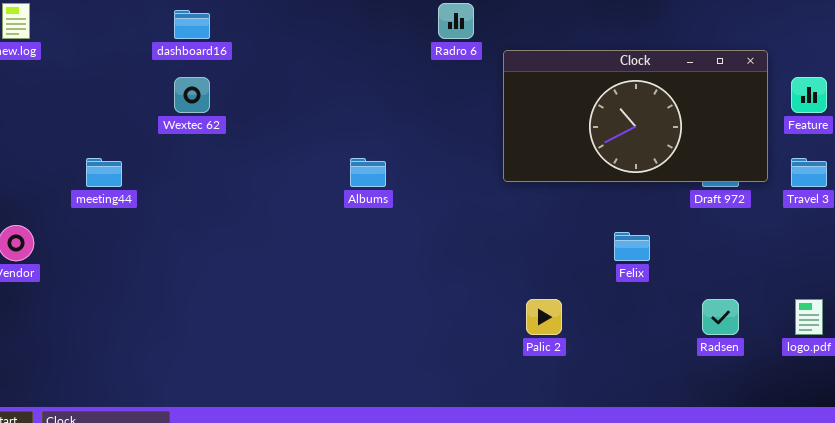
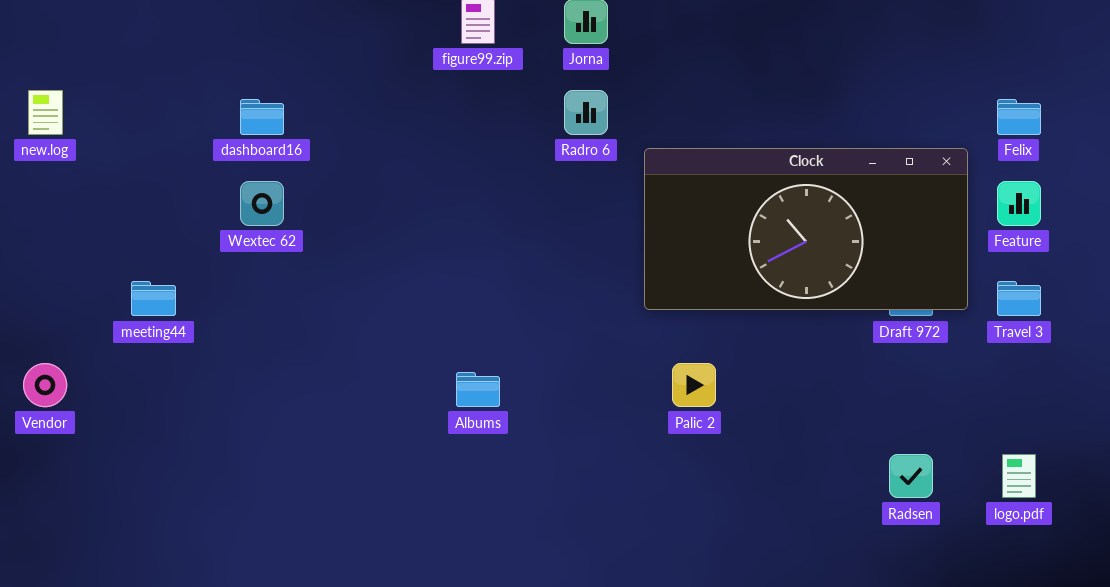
Albums: [350,158,386,187] -> [456,372,500,407], moved
Felix: [614,232,650,261] -> [997,99,1041,135], moved
Palic 2: [526,299,562,335] -> [672,363,716,407], moved

